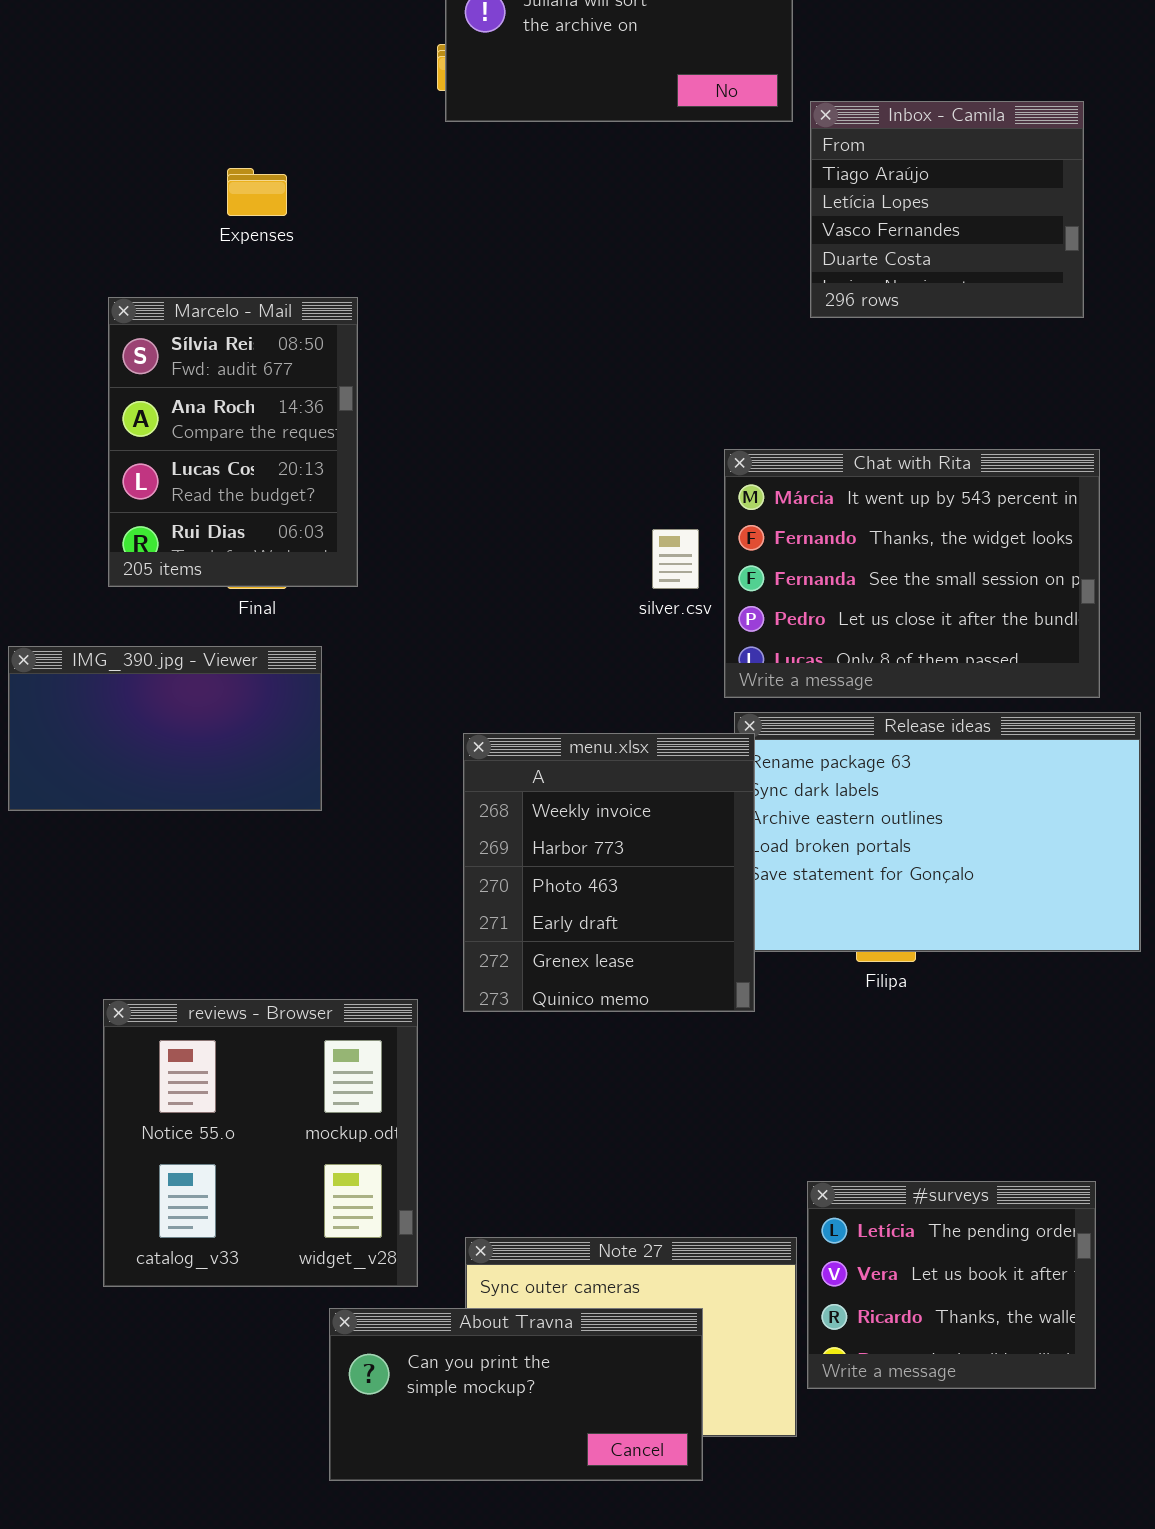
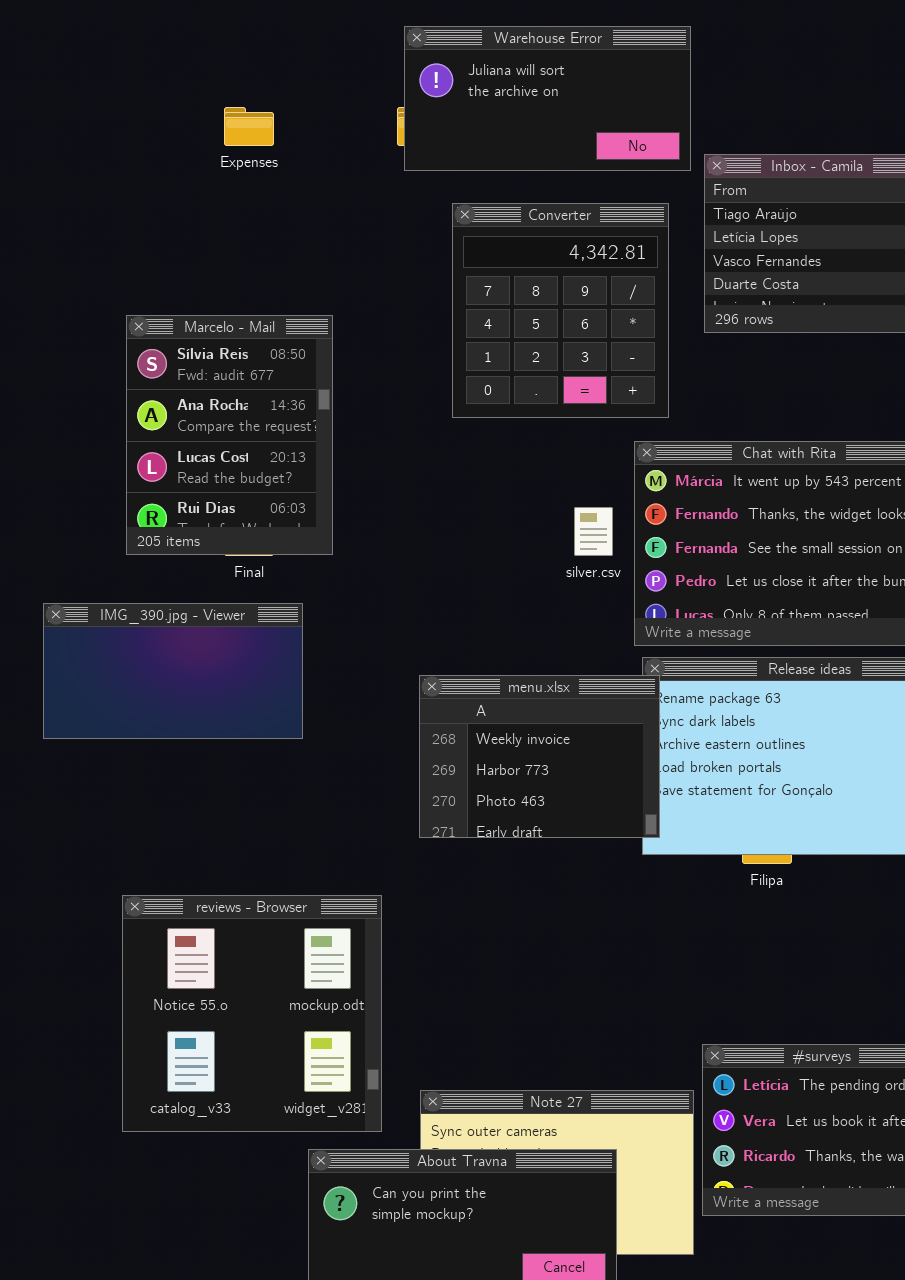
Converter: none -> [452,203,669,418], opened
Expenses: [227,168,287,216] -> [224,107,274,146], moved
menu.xlsx: [463,733,755,1012] -> [419,675,660,838], resized

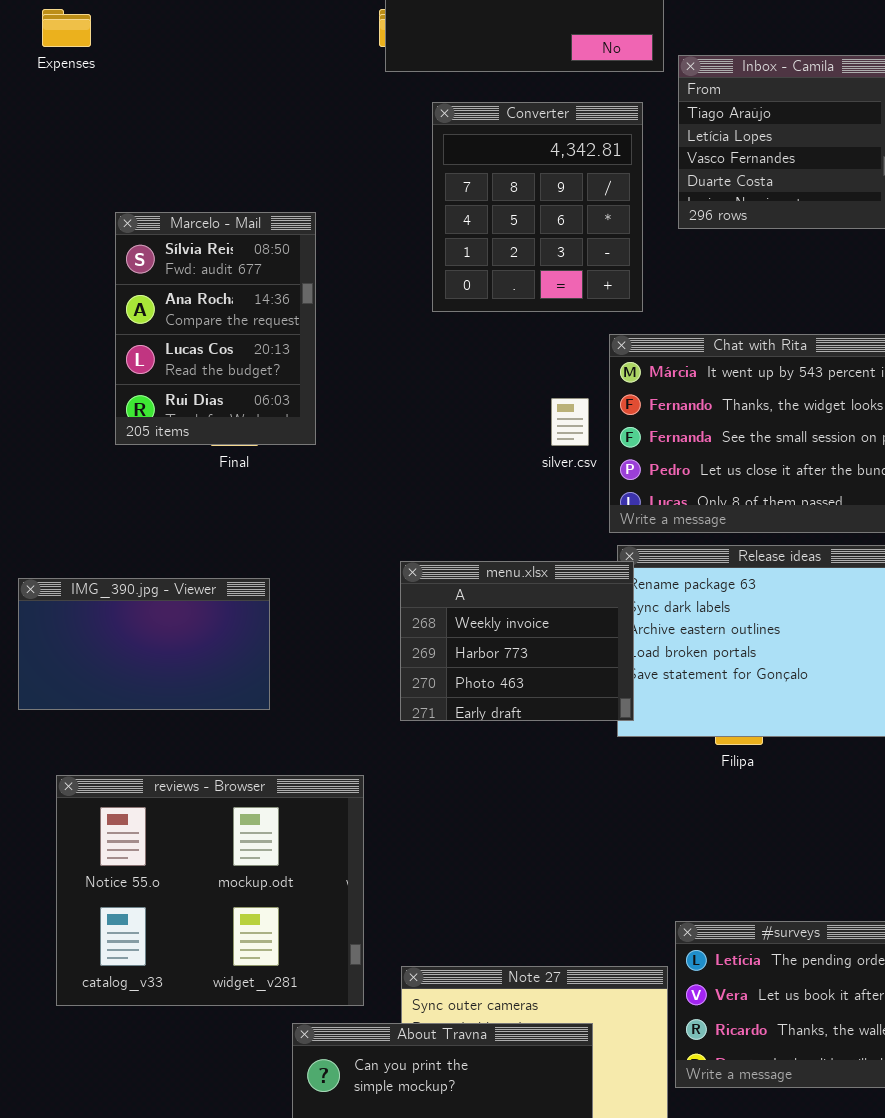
Expenses: [224,107,274,146] -> [42,9,91,47], moved
IMG_390.jpg - Viewer: [43,603,303,739] -> [18,578,270,710], moved
reviews - Browser: [122,895,382,1132] -> [56,775,364,1006], resized

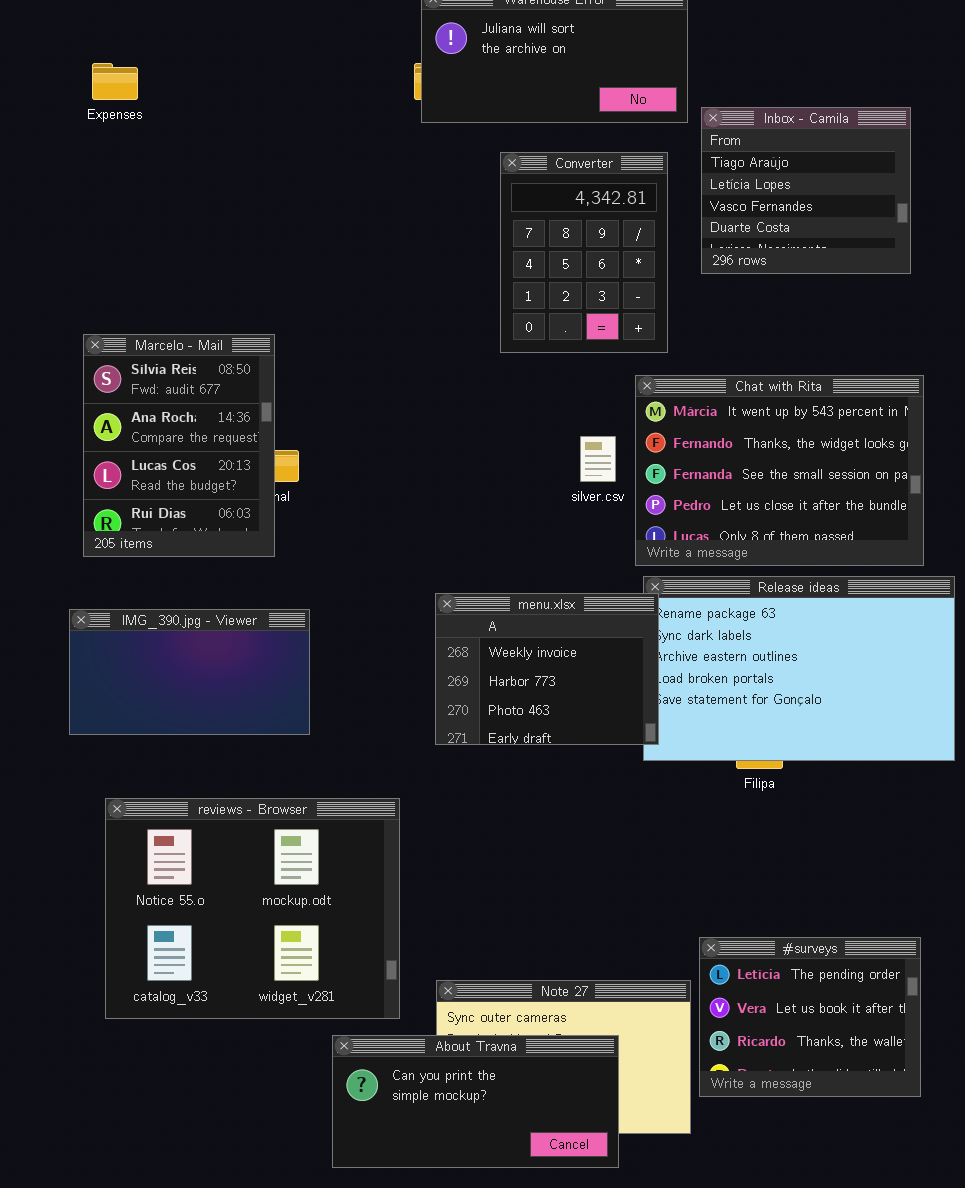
Converter: [432,102,643,312] -> [500,152,668,353], resized
Marcelo - Mail: [115,212,316,445] -> [83,334,275,557], moved

